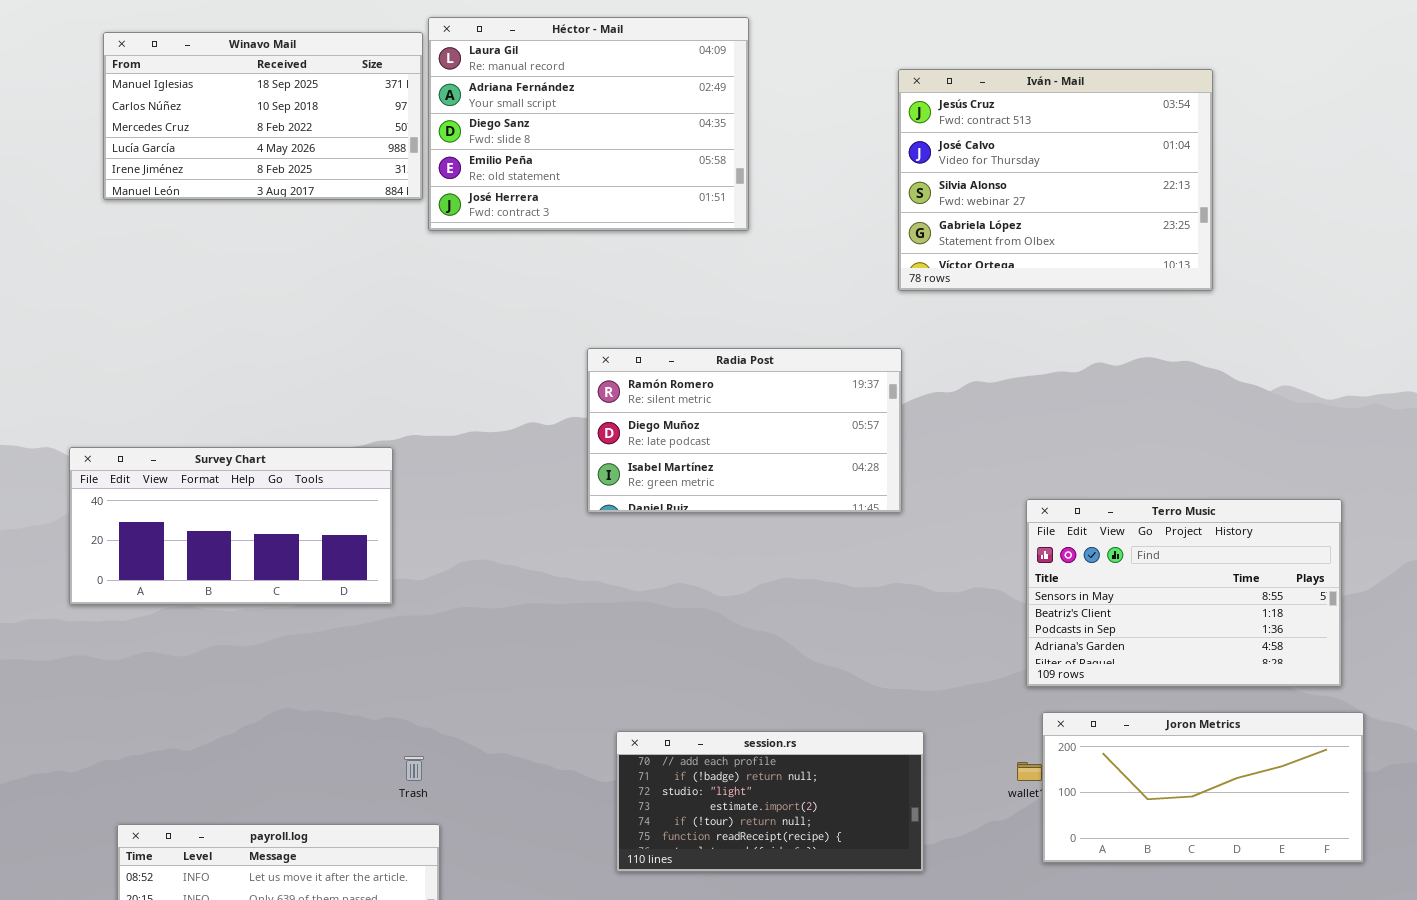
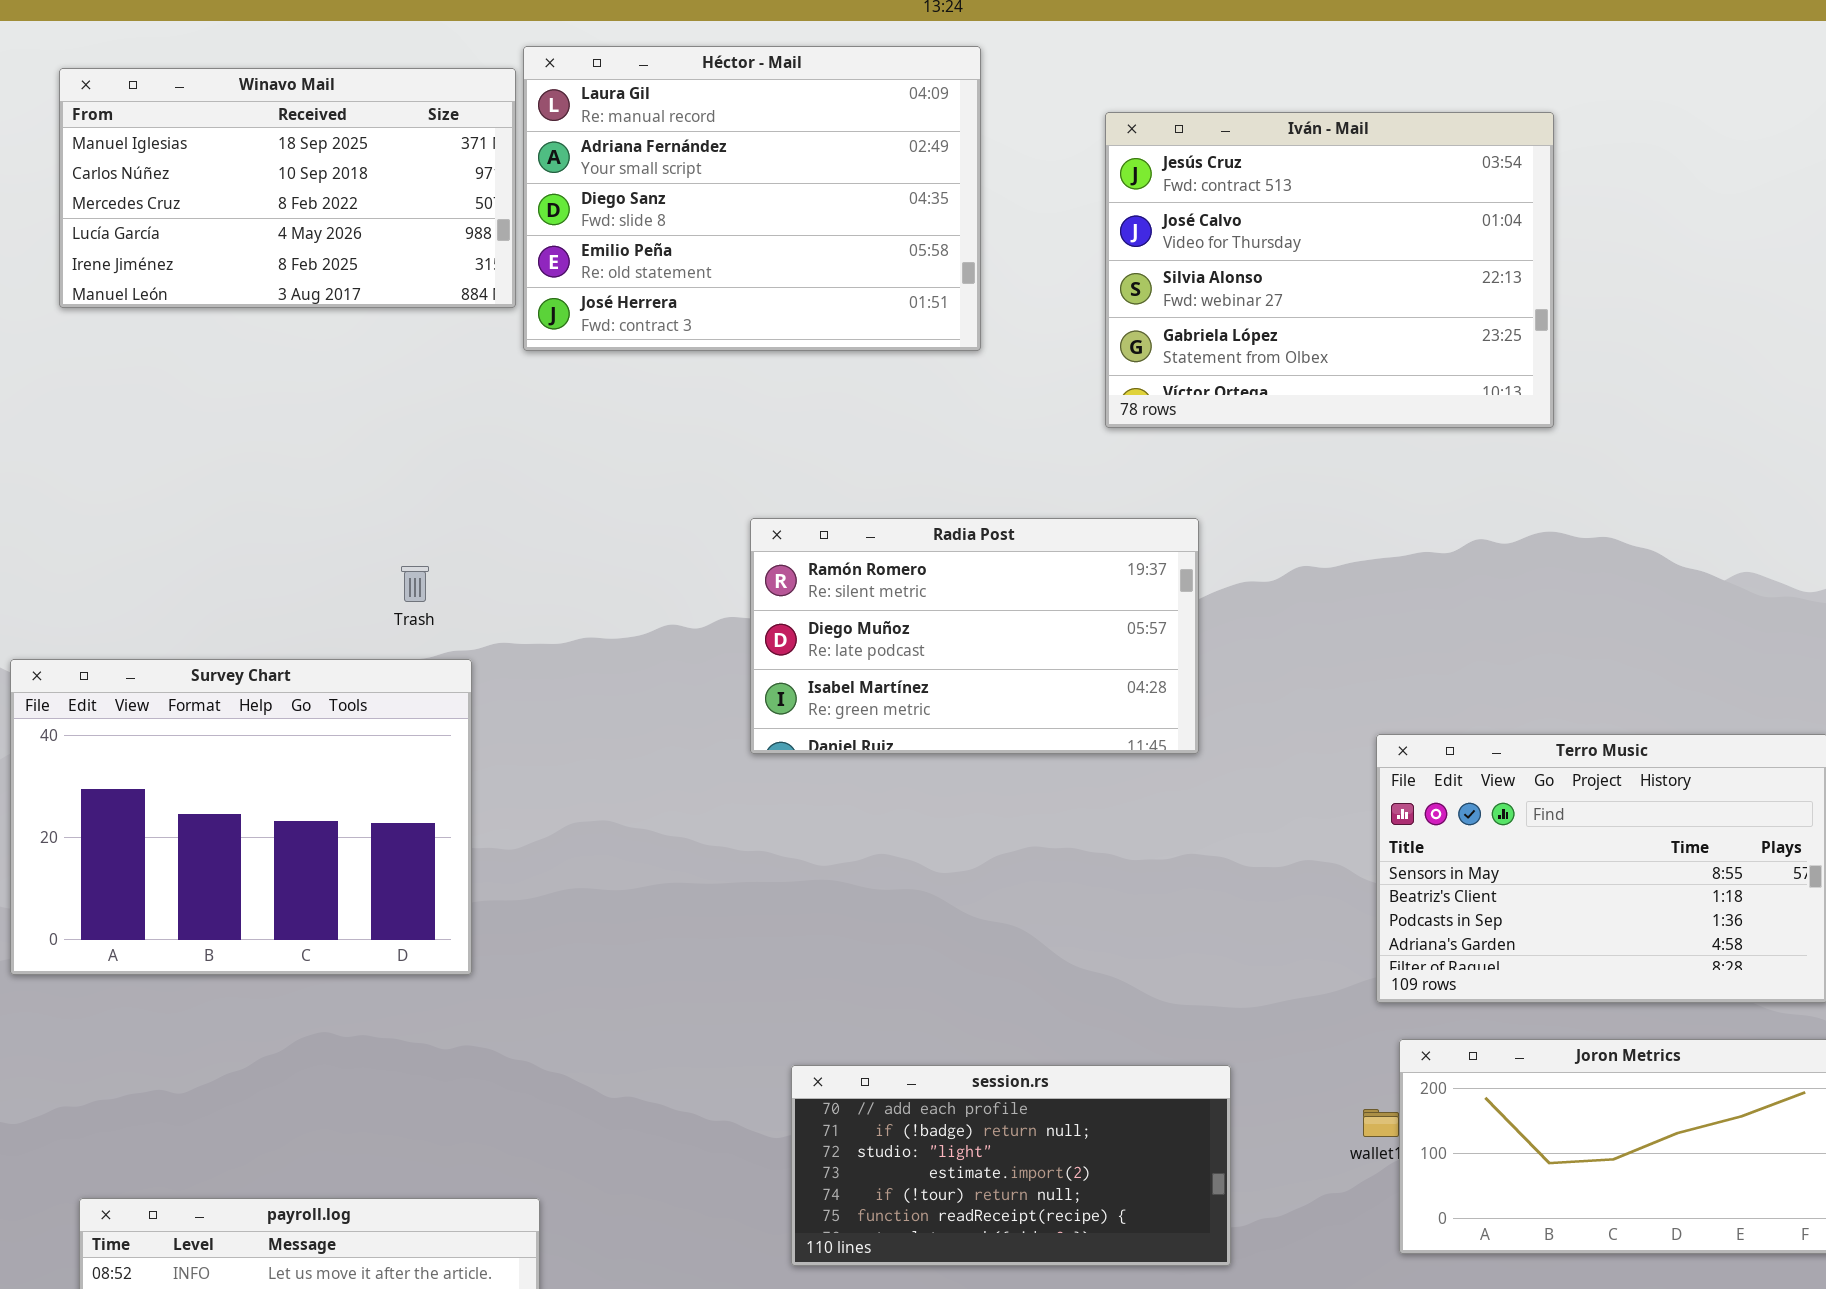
Iván - Mail: [898,69,1213,291] -> [1105,112,1554,428], moved
Survey Chart: [69,447,393,605] -> [10,659,472,975], resized
Trash: [404,756,424,781] -> [401,566,429,602], moved

